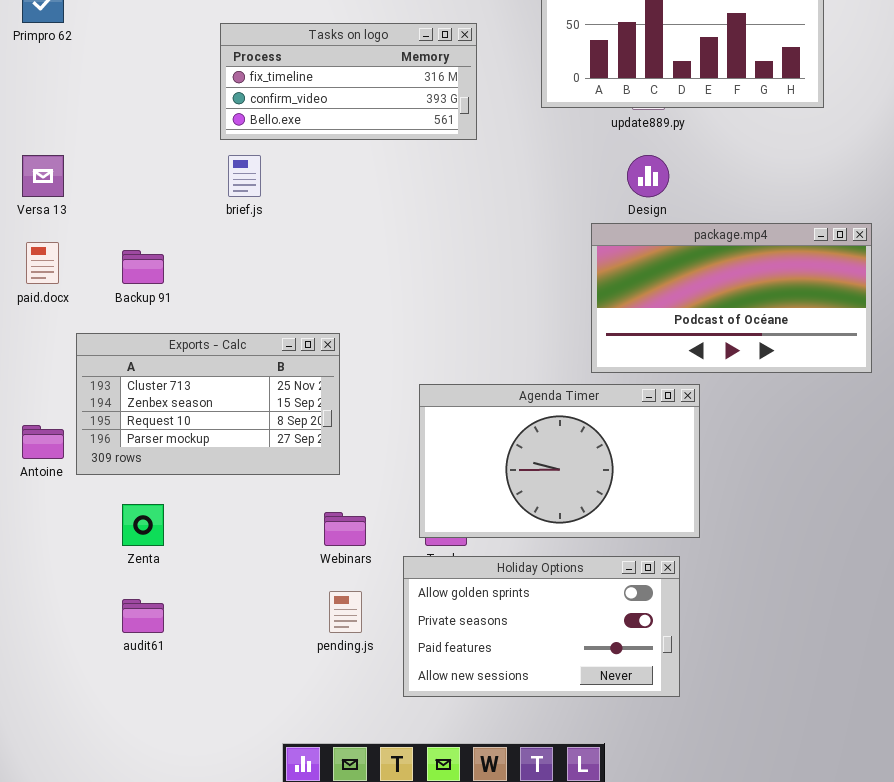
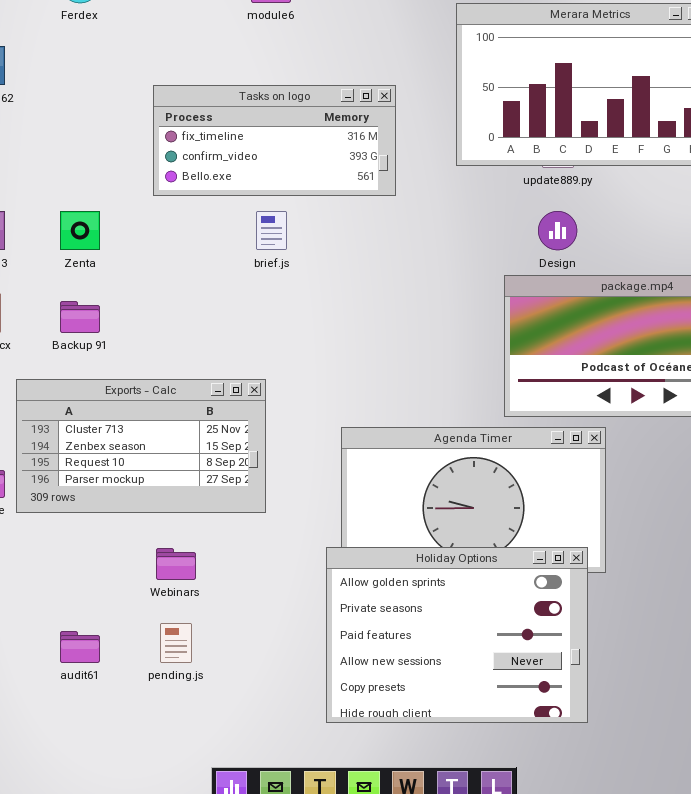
brief.js: [228,155,261,197] -> [256,211,287,250], moved
Zenta: [122,504,164,546] -> [60,211,100,250], moved
Webinars: [324,512,366,546] -> [156,548,196,580], moved
Holiday Options: [403,556,680,697] -> [326,547,588,723], resized
pending.js: [329,591,362,633] -> [160,623,192,663], moved

